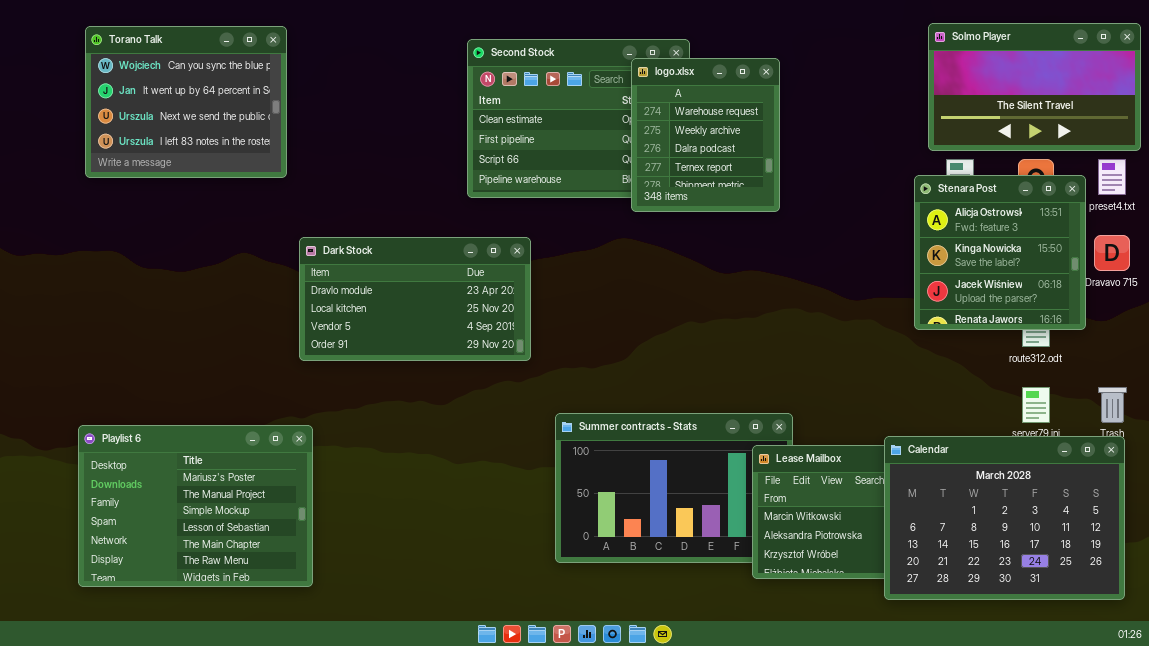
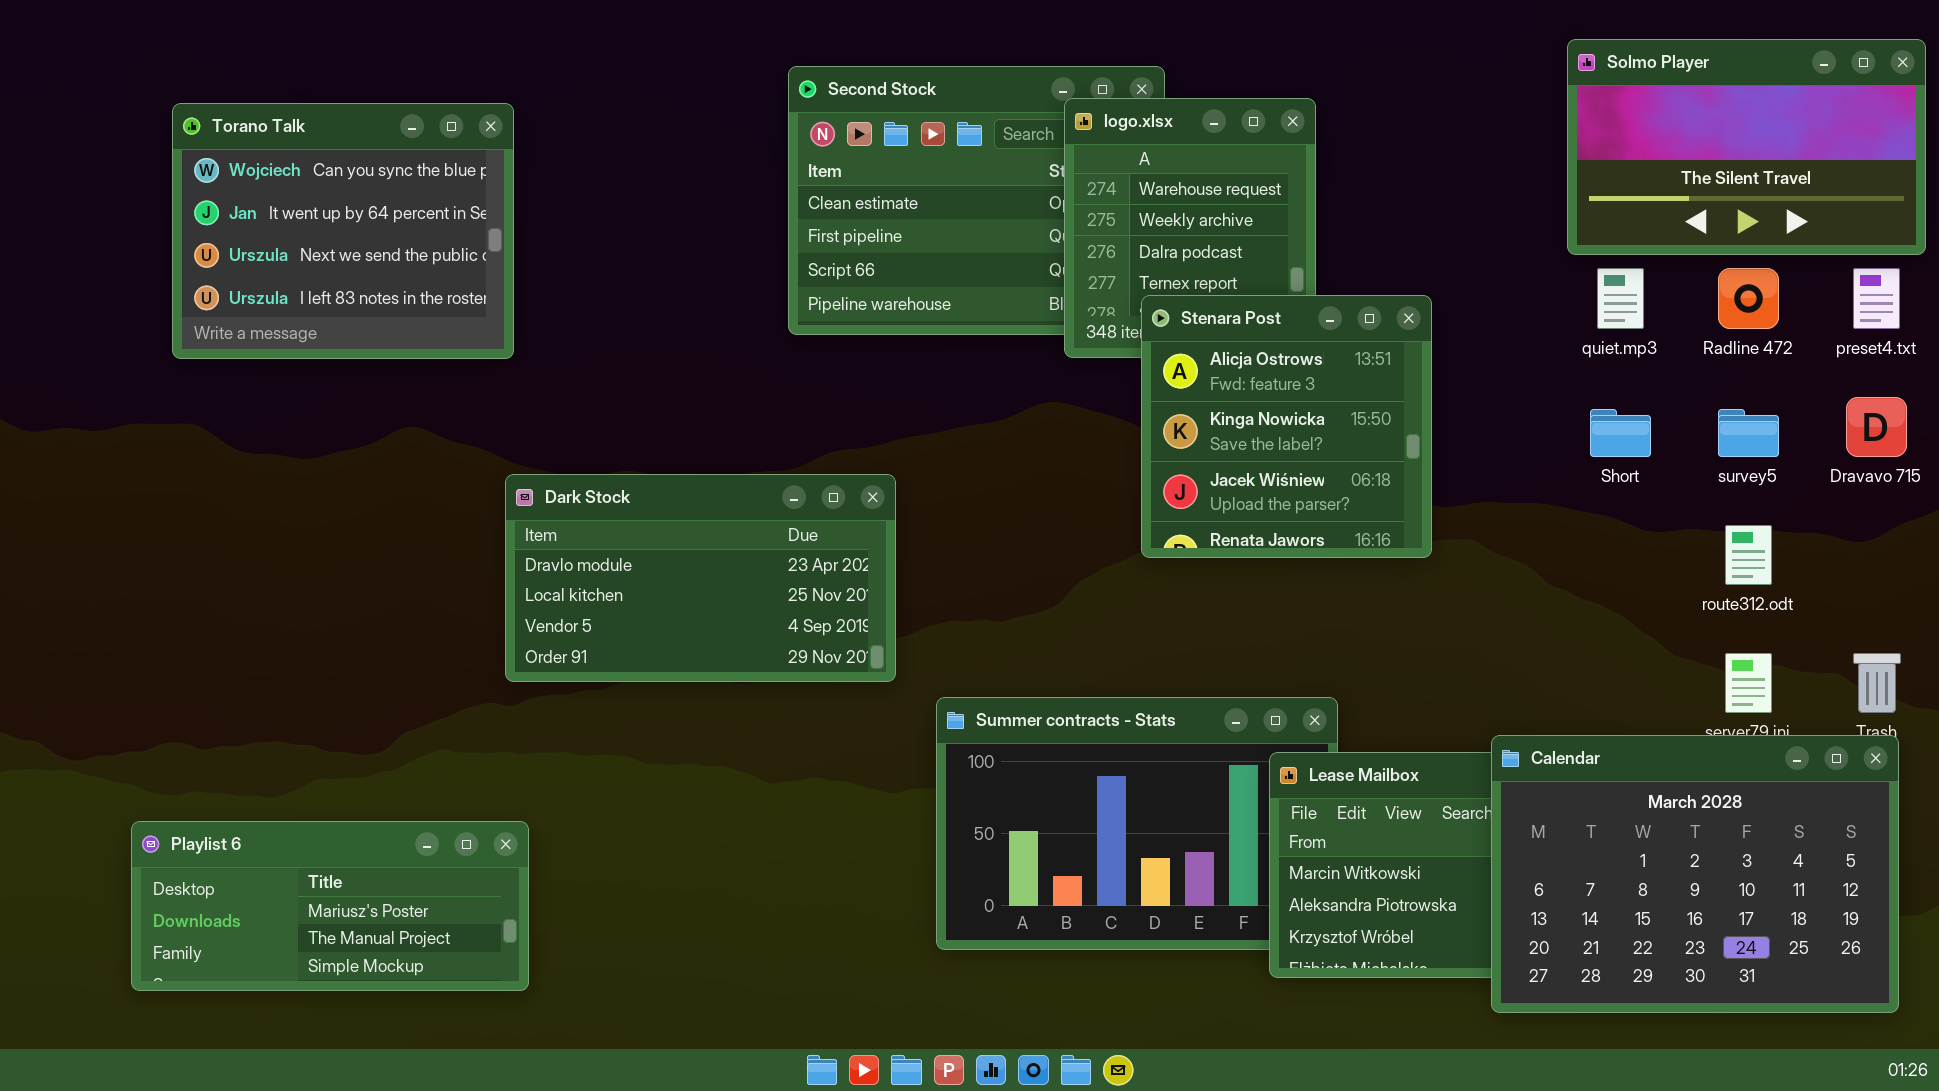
Torano Talk: [85,26,287,178] -> [172,103,514,359], moved
Stenara Post: [914,175,1086,330] -> [1141,295,1432,558], moved
Dark Stock: [299,237,531,361] -> [505,474,896,682], moved
Playlist 6: [78,425,313,587] -> [131,821,529,991], resized

